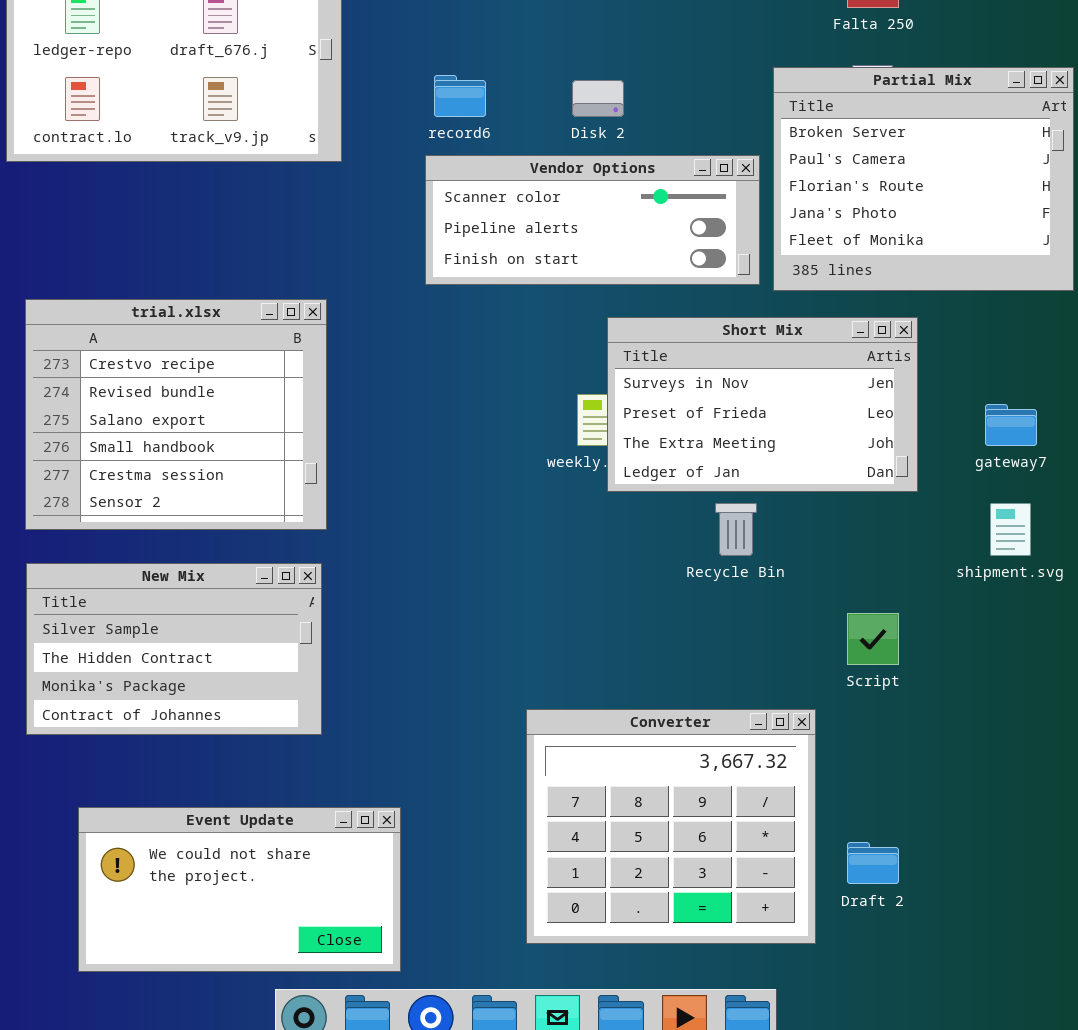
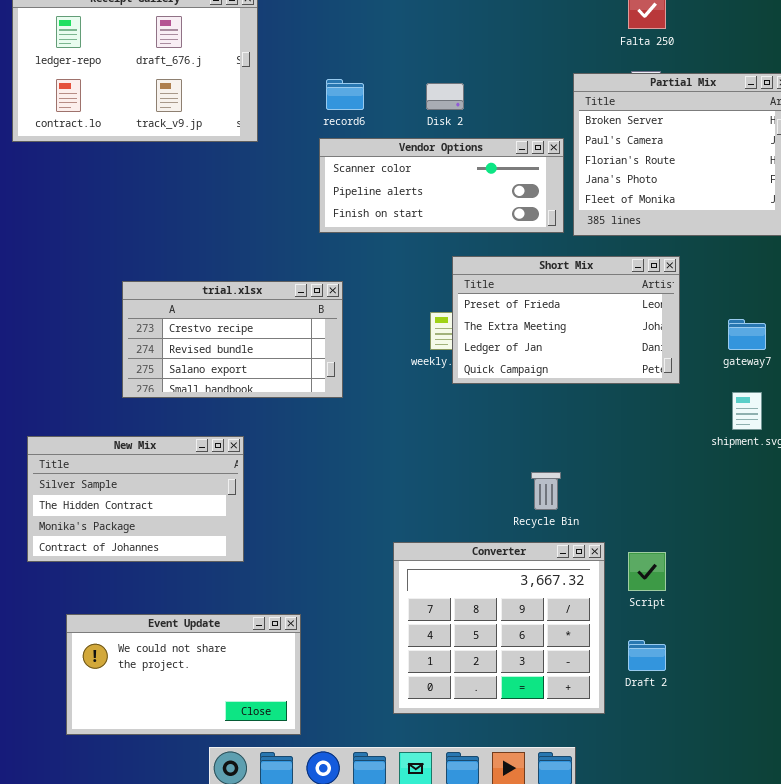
trial.xlsx: [25,299,327,530] -> [122,281,343,398], moved, resized
Short Mix: [607,317,918,492] -> [452,256,680,384], scrolled down 1 row
Recycle Bin: [715,503,757,556] -> [531,472,561,510], moved
Script: [847,613,899,665] -> [628,552,666,591], moved

